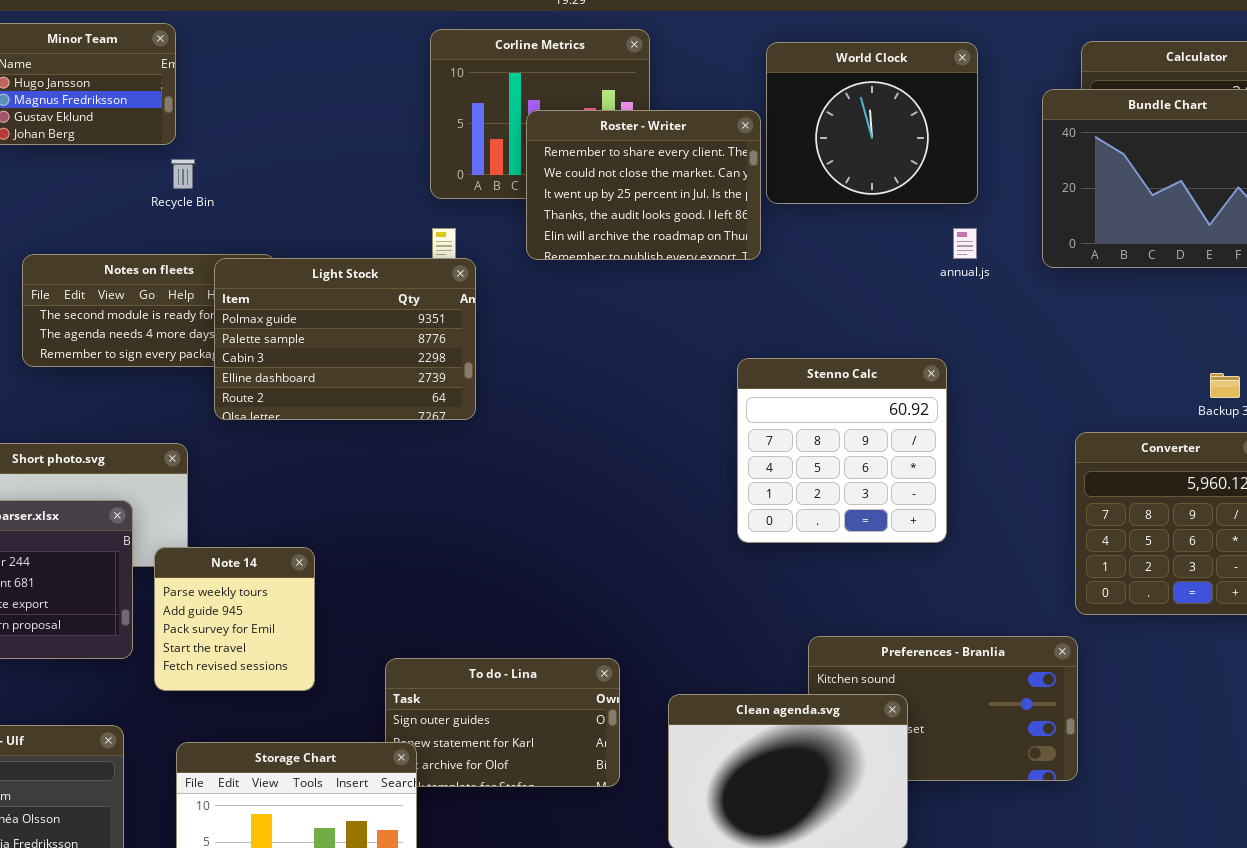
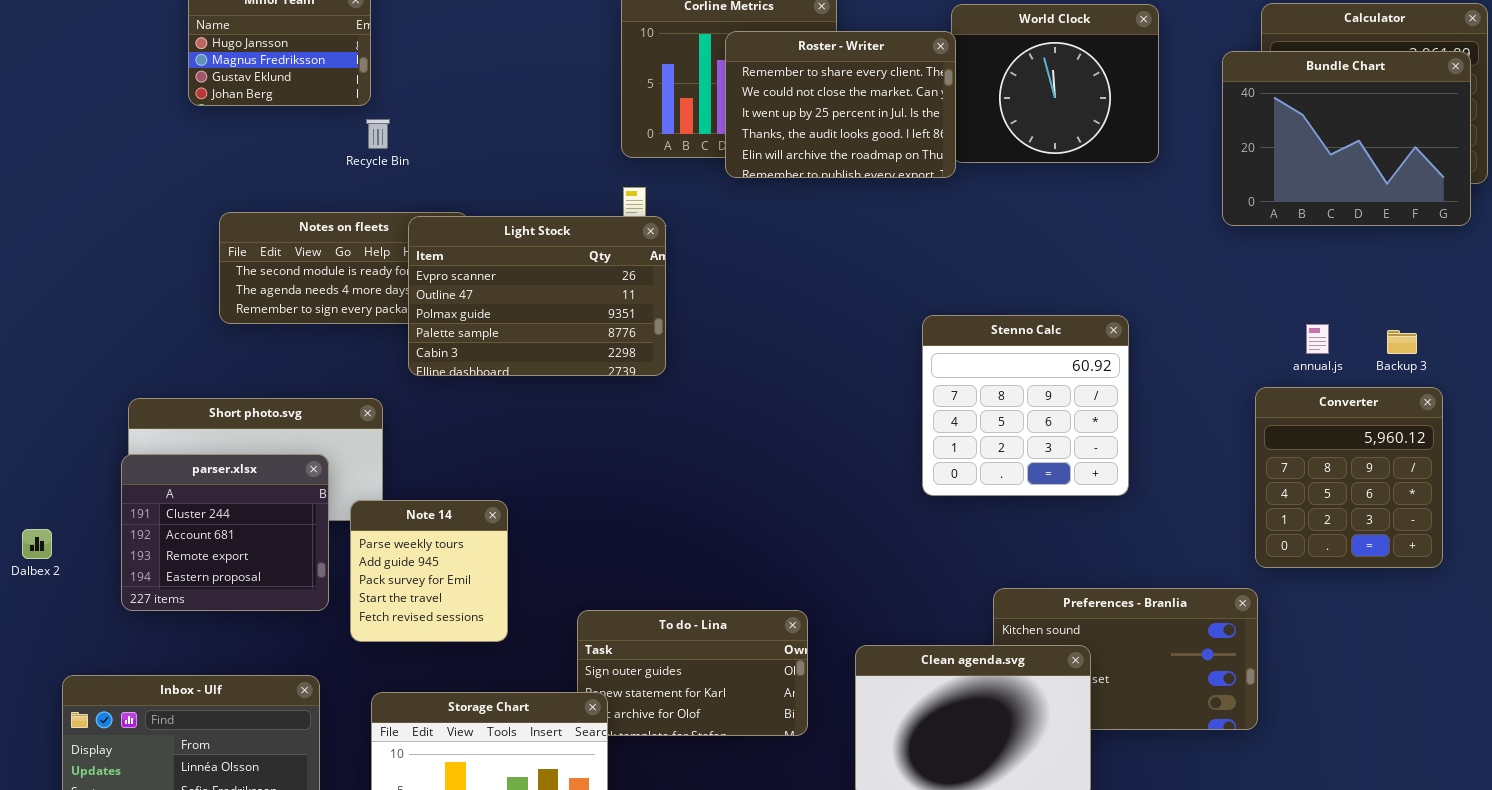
Roster - Writer: [526,110,761,260] -> [725,31,956,178], moved
annual.js: [953,228,977,259] -> [1306,324,1329,354], moved
Light Stock: [214,258,476,420] -> [408,216,666,376], scrolled up 2 rows

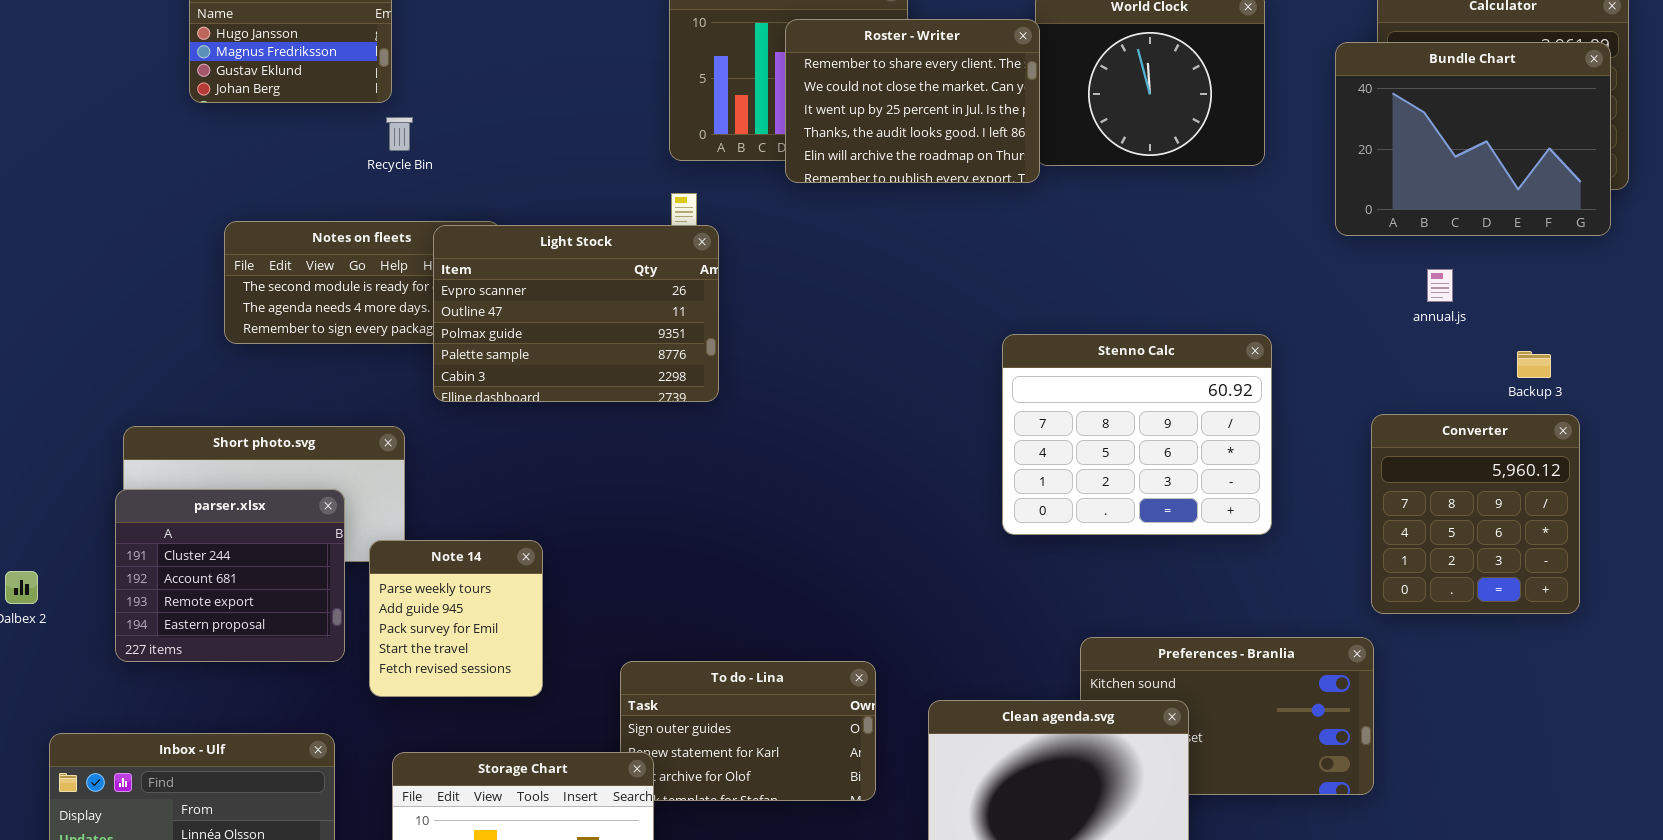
Stenno Calc: [922,315,1129,496] -> [1002,334,1272,535], resized
annual.js: [1306,324,1329,354] -> [1427,269,1453,302], moved

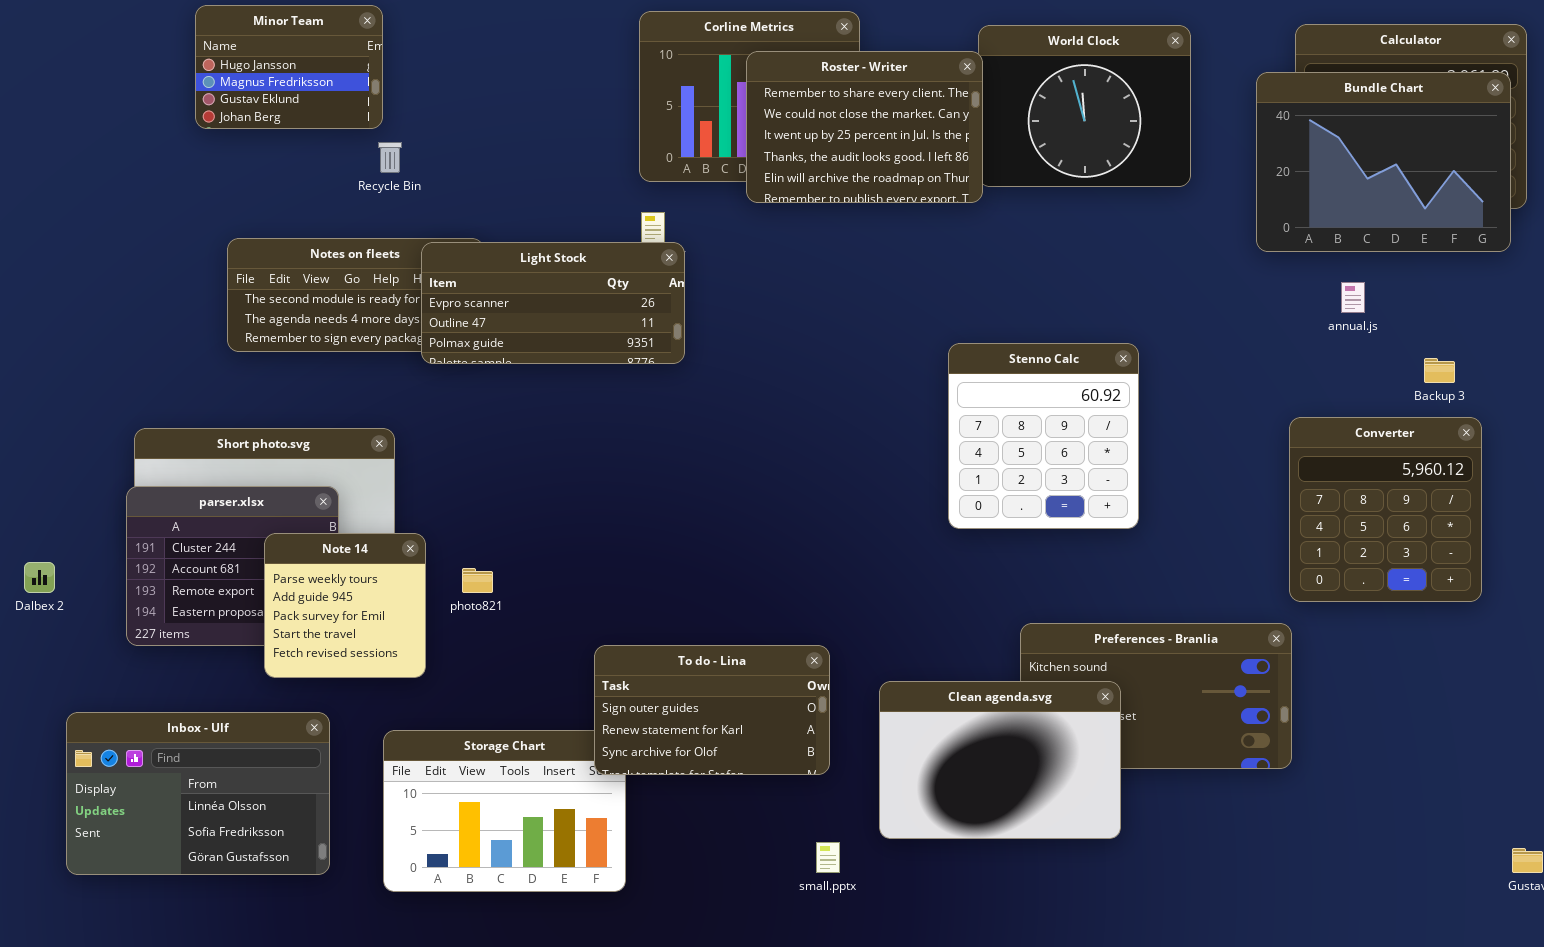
Light Stock: [433,225,719,402] -> [421,242,685,364], resized
Stenno Calc: [1002,334,1272,535] -> [948,343,1139,529], resized
Note 14: [369,540,543,697] -> [264,533,426,678], moved
To do - Lina: [620,661,876,801] -> [594,645,830,775], raised

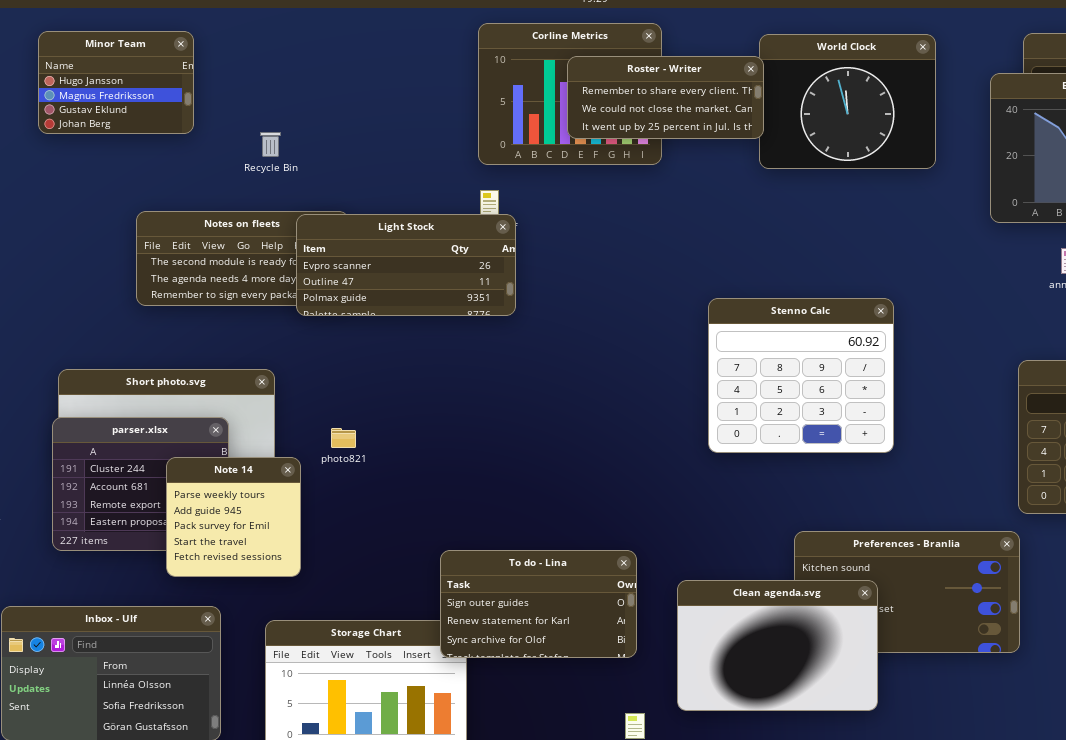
Minor Team: [195,5,383,129] -> [38,31,194,134], moved
Roster - Writer: [746,51,983,203] -> [567,56,764,139], resized
Stenno Calc: [948,343,1139,529] -> [708,298,894,453], resized
photo821: [462,568,493,593] -> [331,428,356,448], moved

